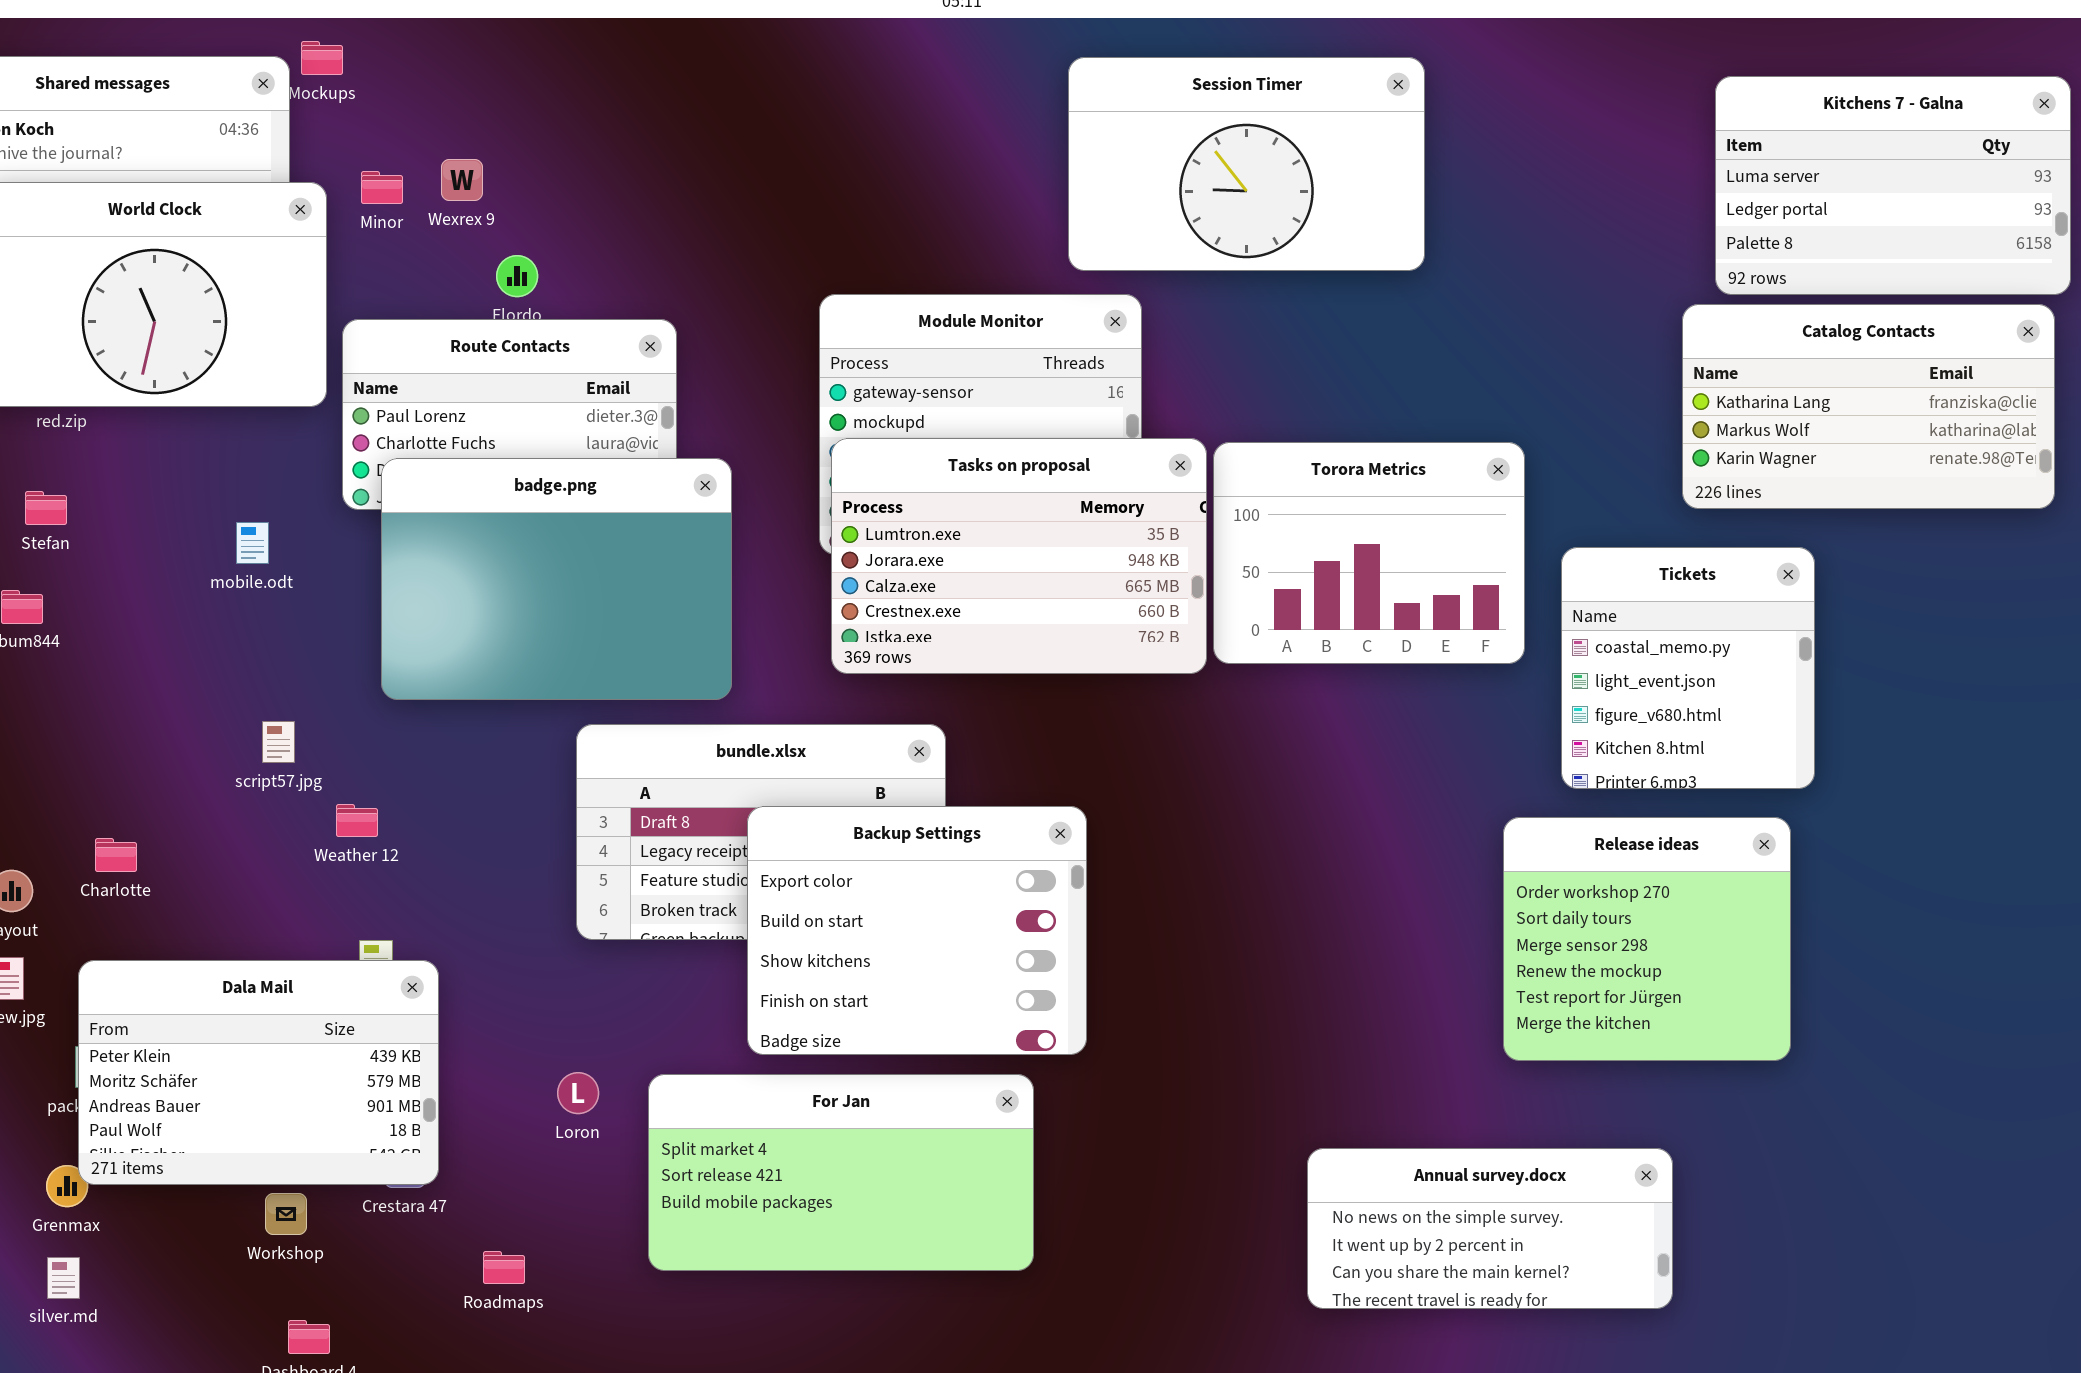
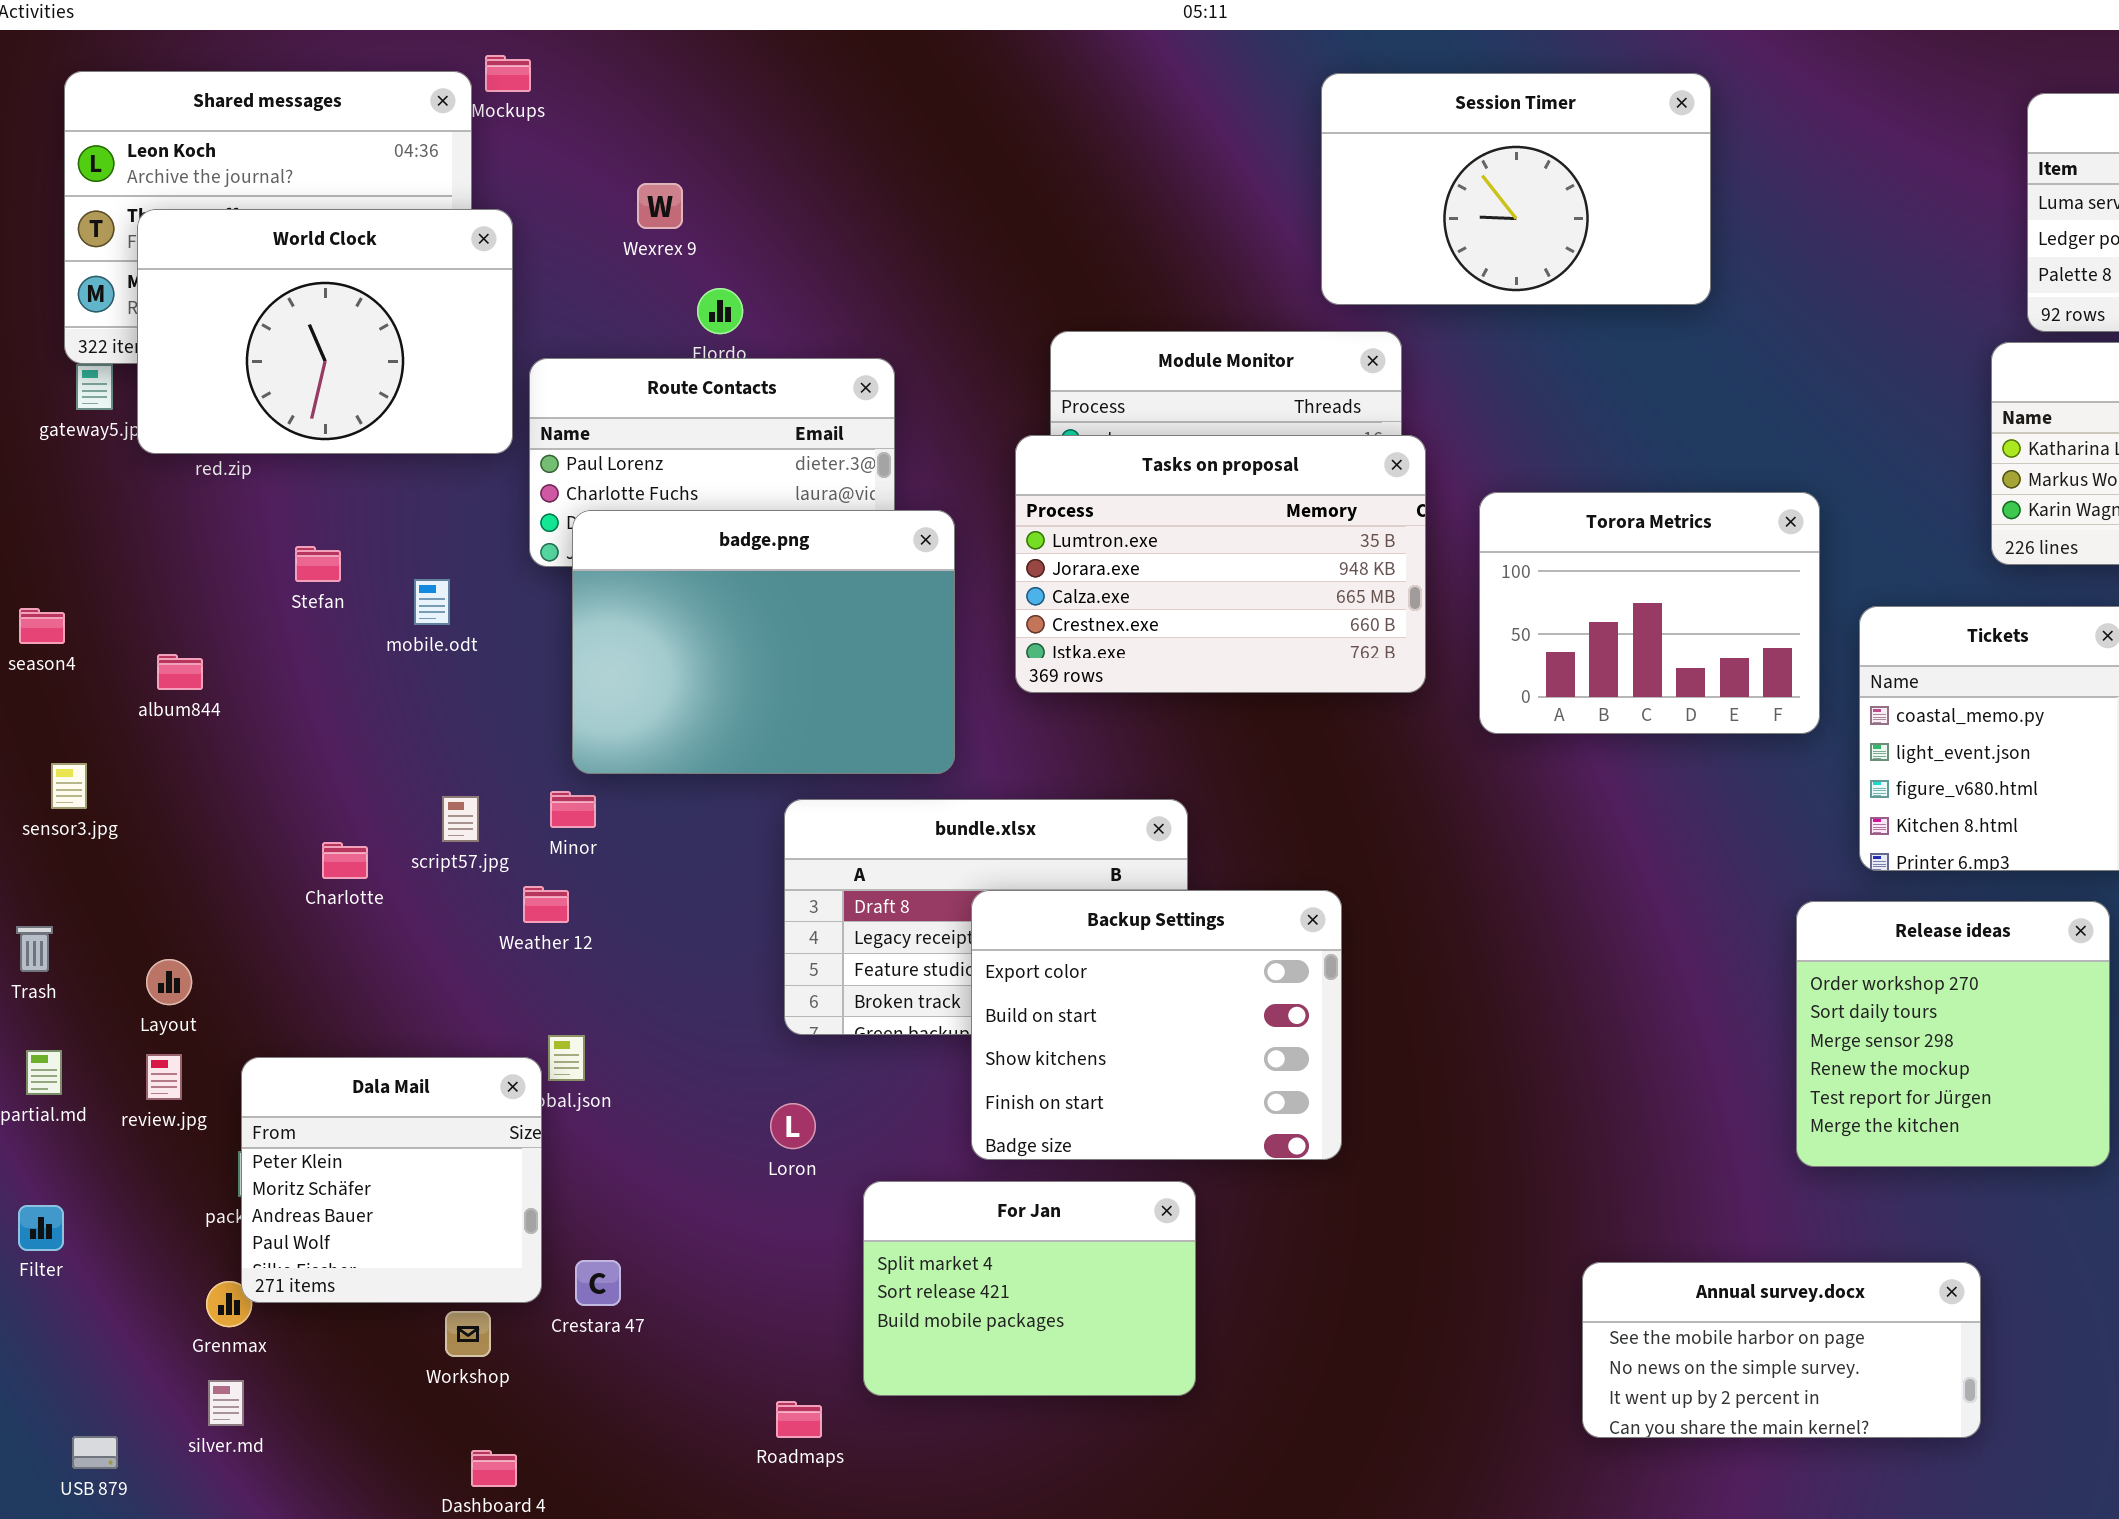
Minor: [361,171,403,204] -> [550,791,596,828], moved
Tasks on proposal: [831,438,1207,674] -> [1015,435,1426,693], moved
Stefan: [25,491,67,525] -> [295,546,341,582], moved
Charlotte: [95,838,137,872] -> [322,842,368,879], moved
Dala Mail: [78,960,439,1185] -> [241,1057,542,1303], resized
Loron: [557,1072,599,1114] -> [770,1103,816,1149], moved
For Jan: [648,1074,1034,1271] -> [863,1181,1196,1396], resized
Annual survey.docx: [1307,1148,1673,1309] -> [1582,1262,1981,1438], scrolled up 1 row
Roadmaps: [483,1251,525,1284] -> [776,1401,822,1438], moved

